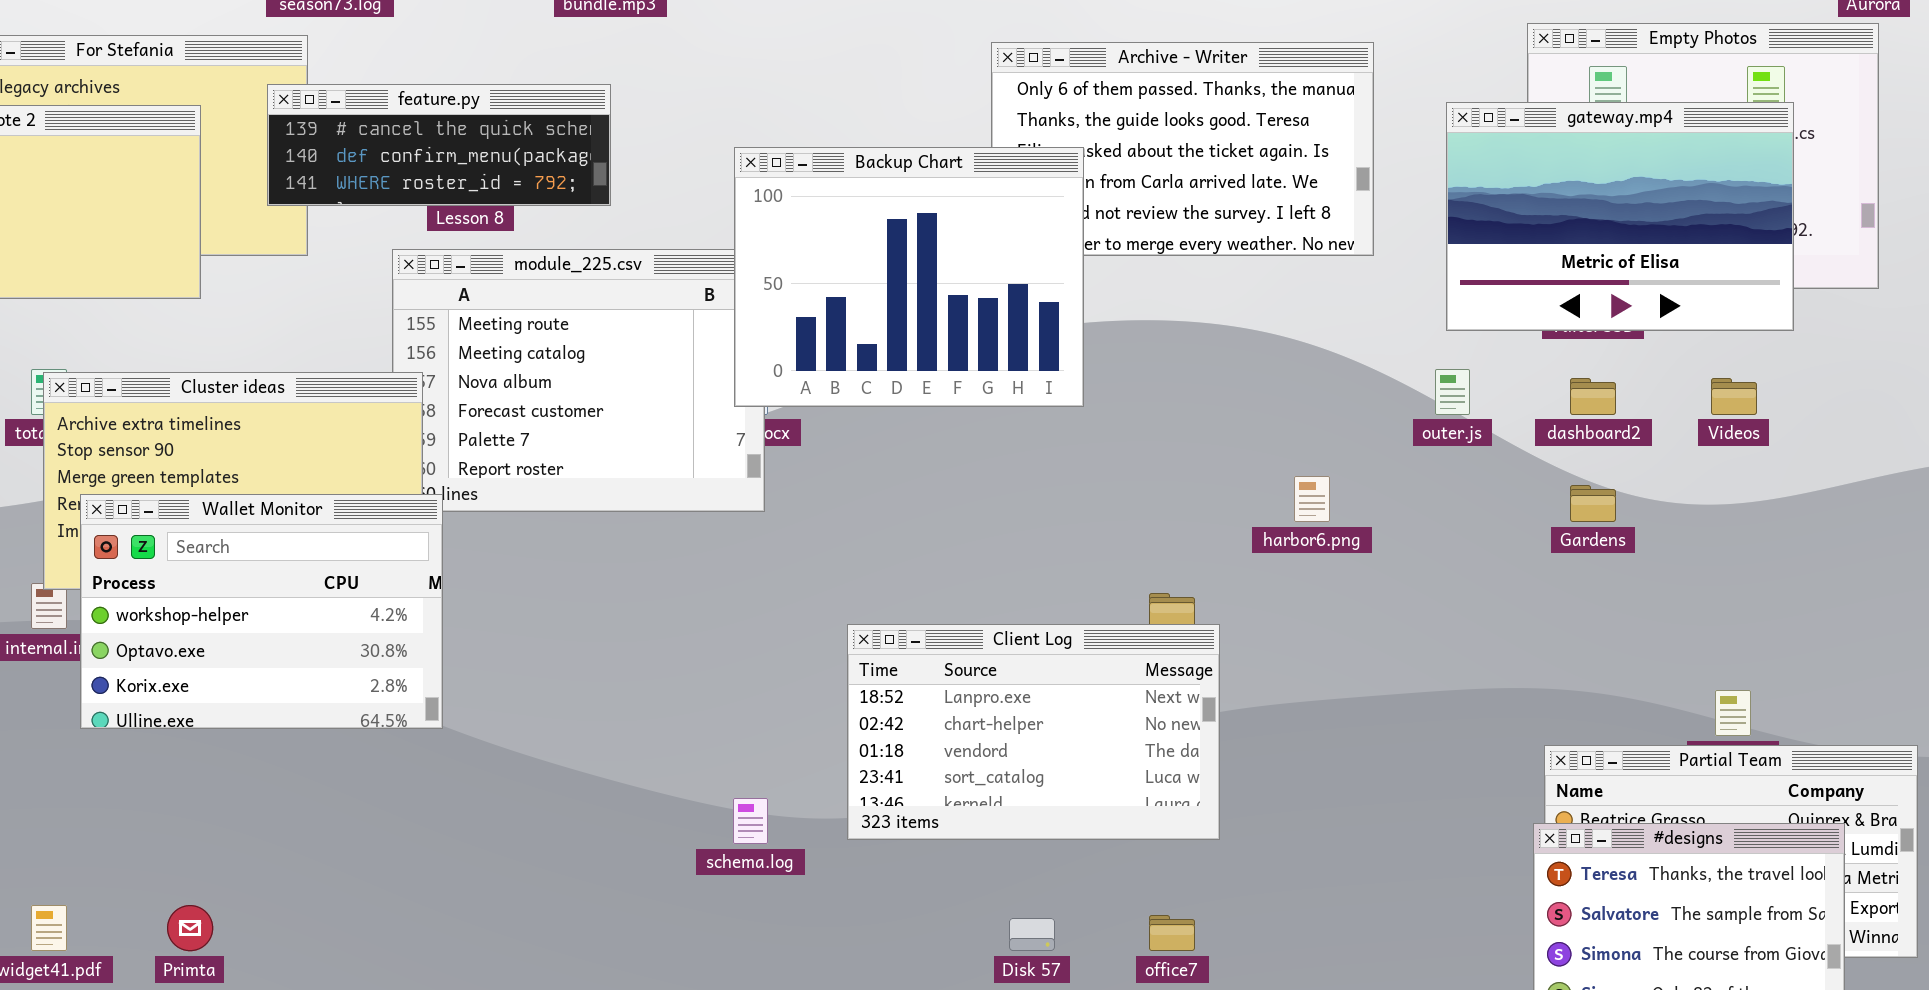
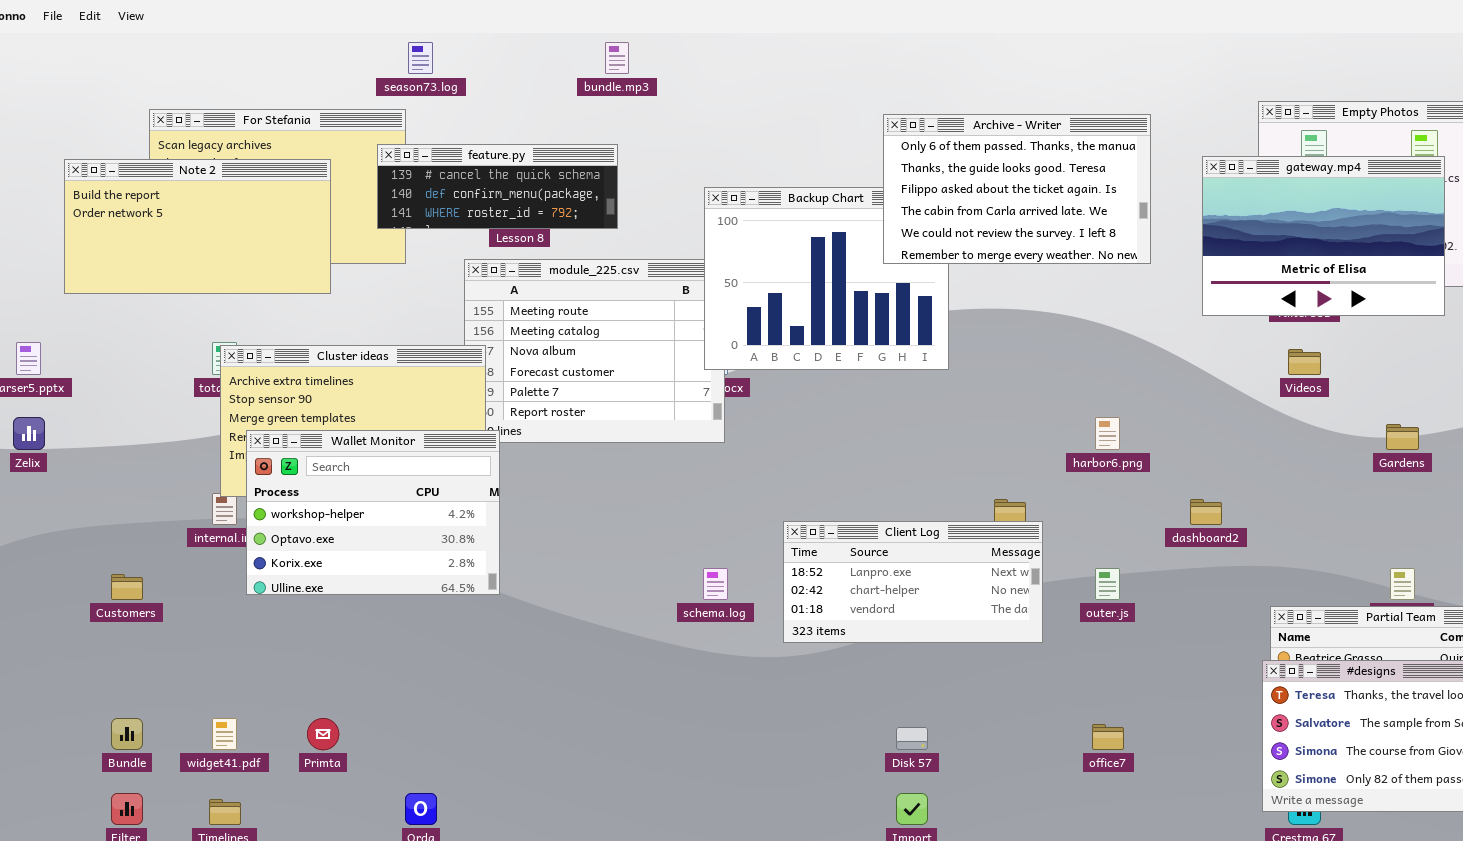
Archive - Writer: [991,42,1374,256] -> [883,114,1151,264], raised
outer.js: [1435,369,1470,415] -> [1095,568,1120,600], moved
dashboard2: [1570,378,1616,415] -> [1190,499,1222,525], moved
Videos: [1711,378,1757,415] -> [1288,349,1321,375], moved
Gardens: [1570,485,1616,522] -> [1386,424,1419,450], moved
Client Log: [847,624,1220,840] -> [783,521,1043,643], resized
schema.log: [733,798,768,844] -> [703,568,728,600], moved
office7: [1149,915,1195,951] -> [1092,724,1124,750], moved

